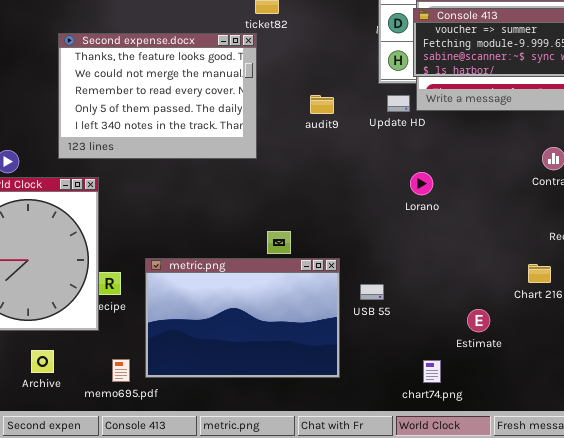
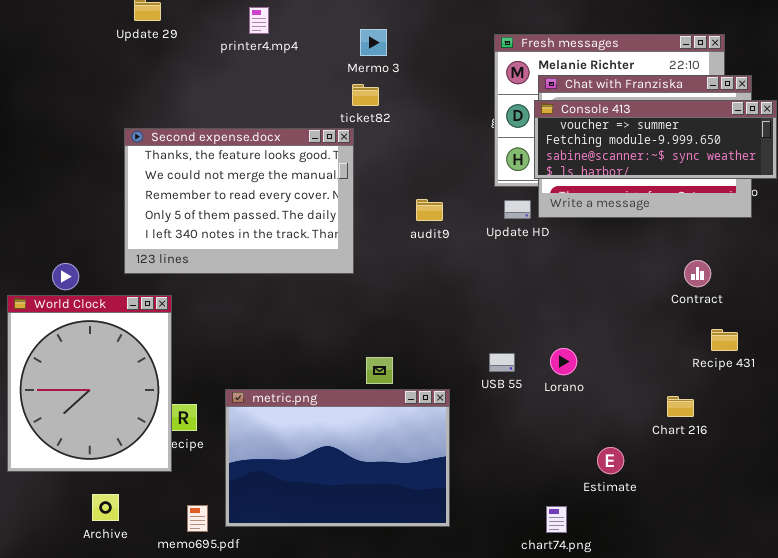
Lorano: [410,172,433,195] -> [550,348,577,375], moved
USB 55: [360,284,384,300] -> [489,353,515,372], moved

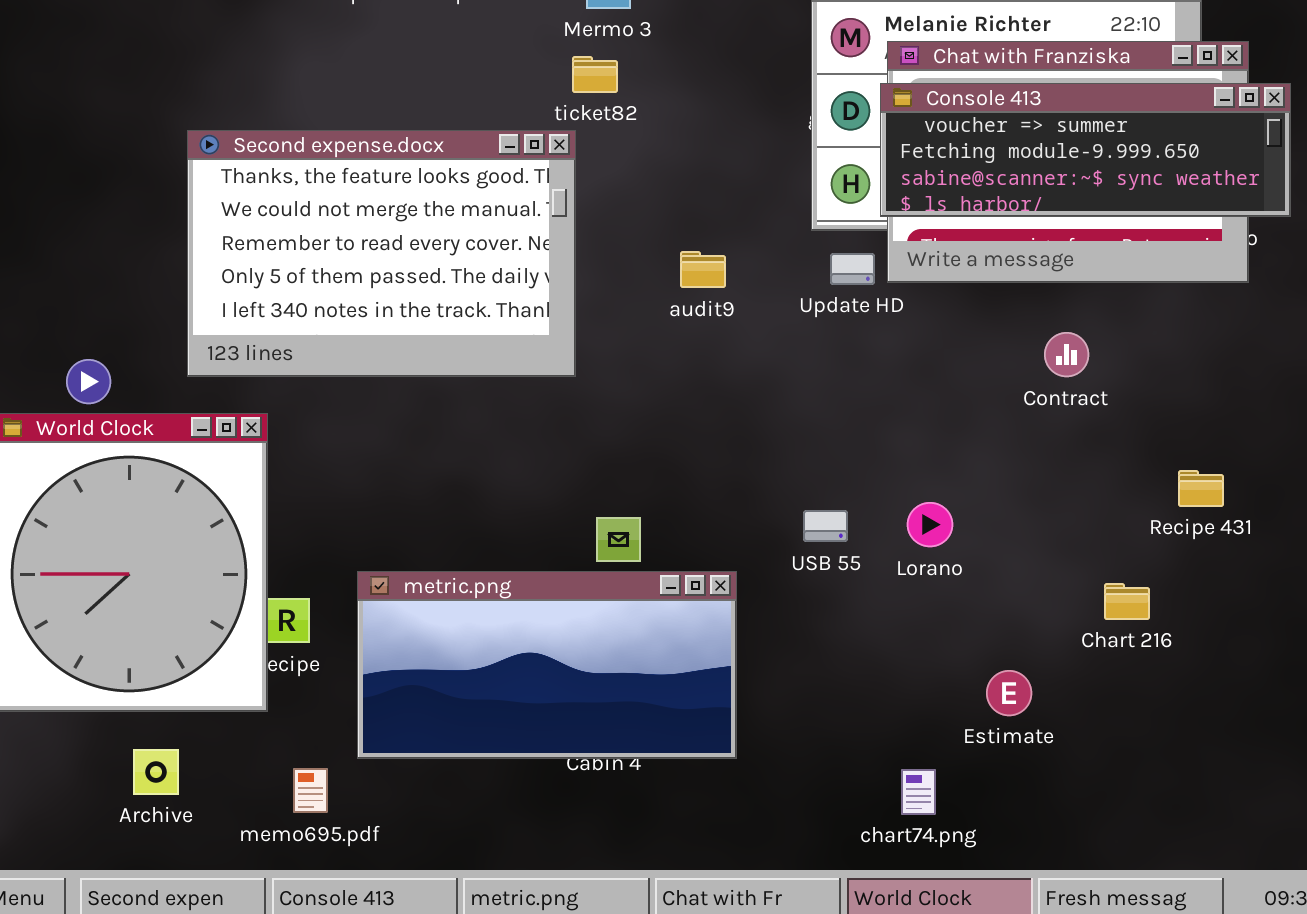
Contract: [684,260,711,287] -> [1044,332,1089,377], moved
metric.png: [225,389,450,527] -> [357,571,737,759], resized

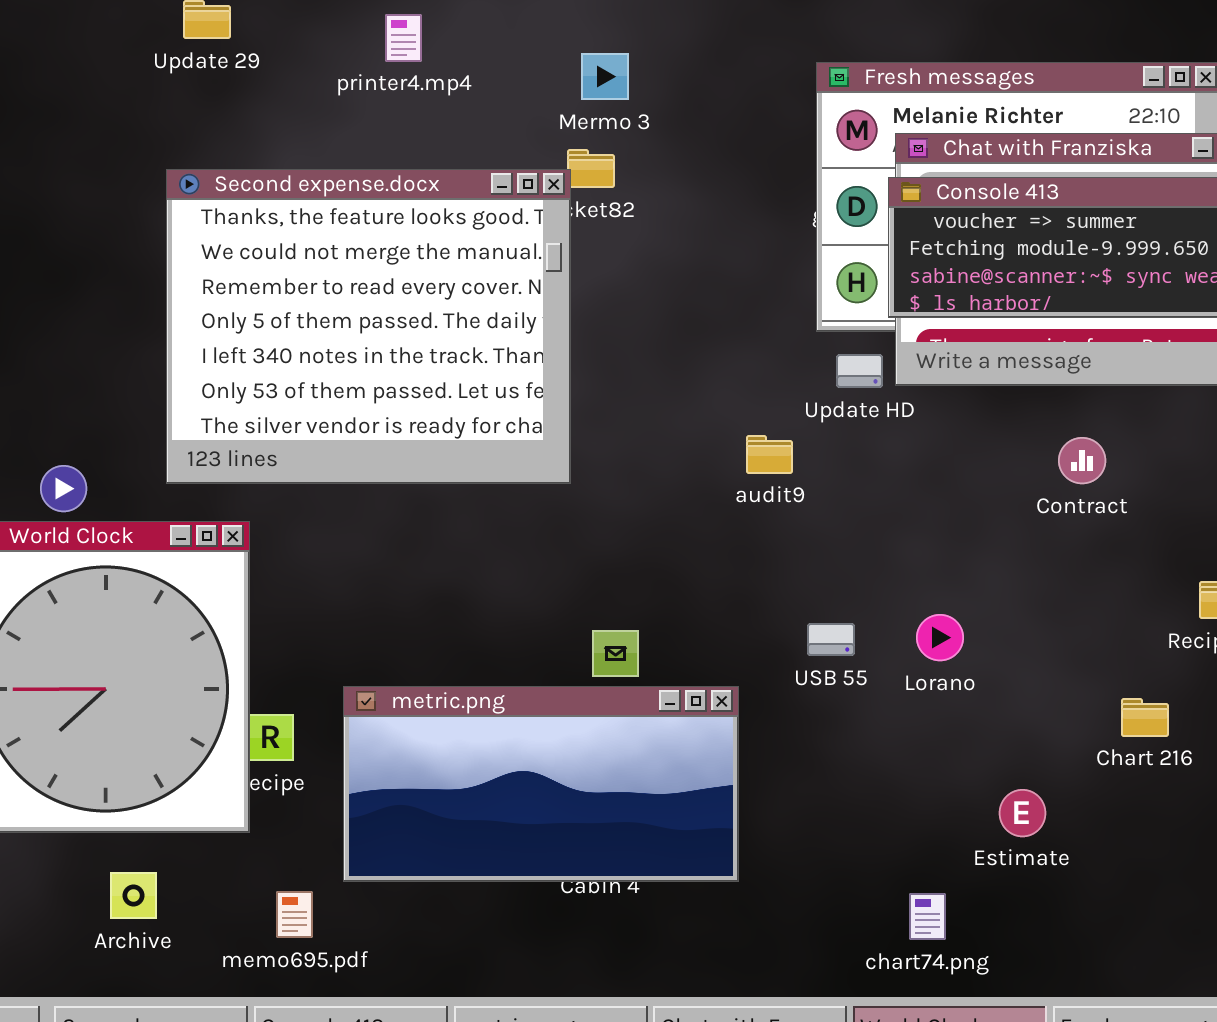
Second expense.docx: [187,130,576,377] -> [166,169,571,484], resized
audit9: [680,251,726,288] -> [746,435,793,474], moved

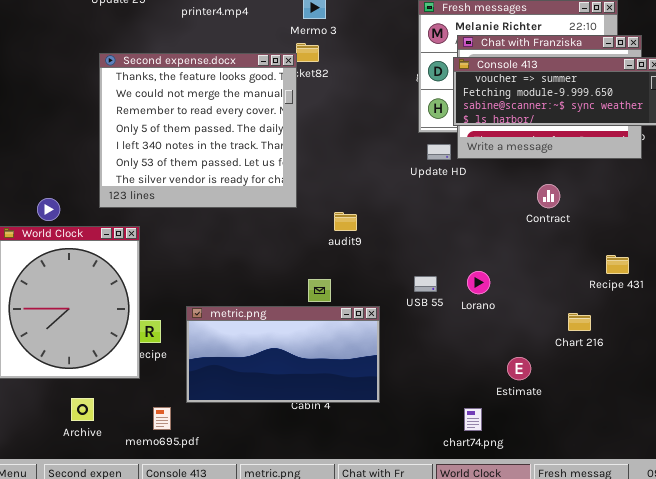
audit9: [746,435,793,474] -> [334,212,357,231], moved

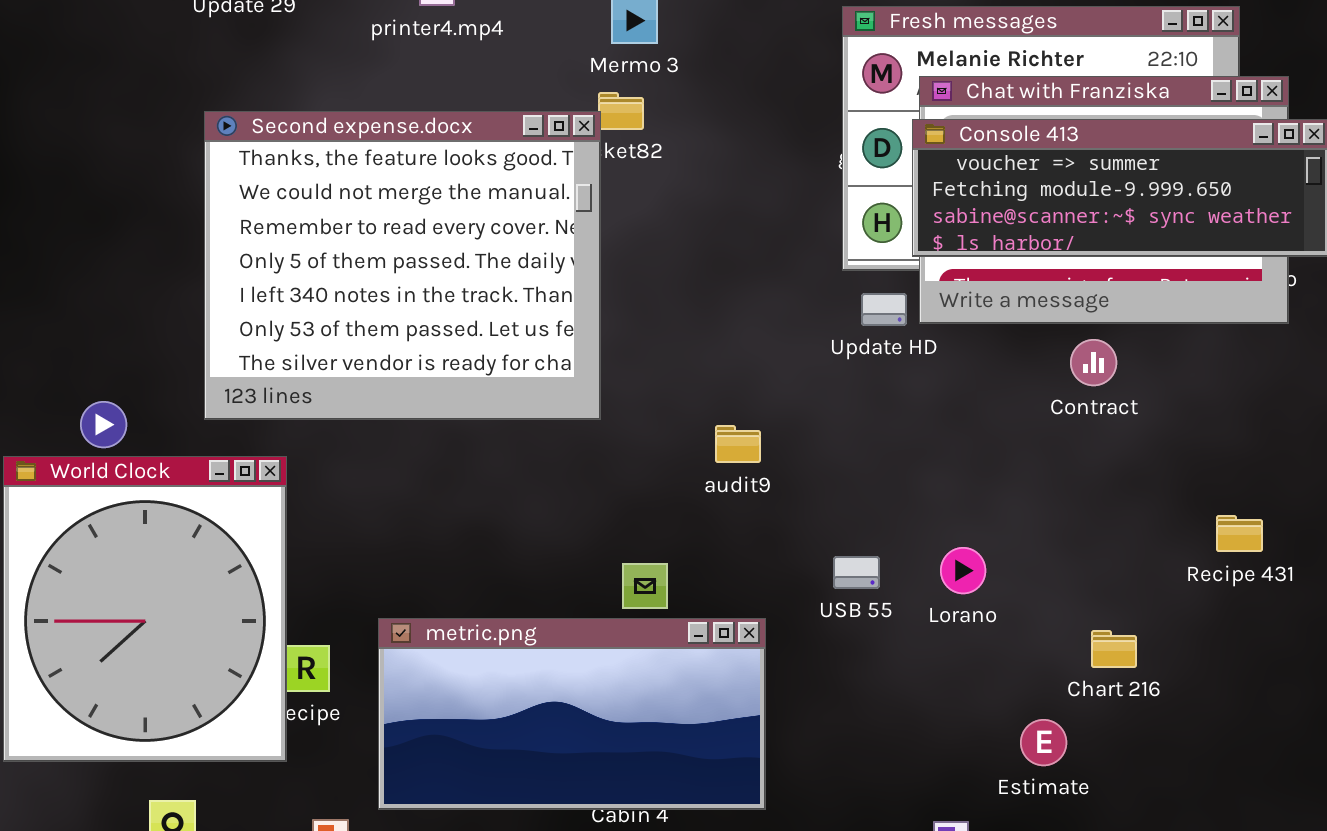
Contract: [537,184,560,208] -> [1070,339,1117,386], moved
audit9: [334,212,357,231] -> [715,425,761,463], moved
Chart 216: [568,313,591,331] -> [1091,630,1137,668], moved

